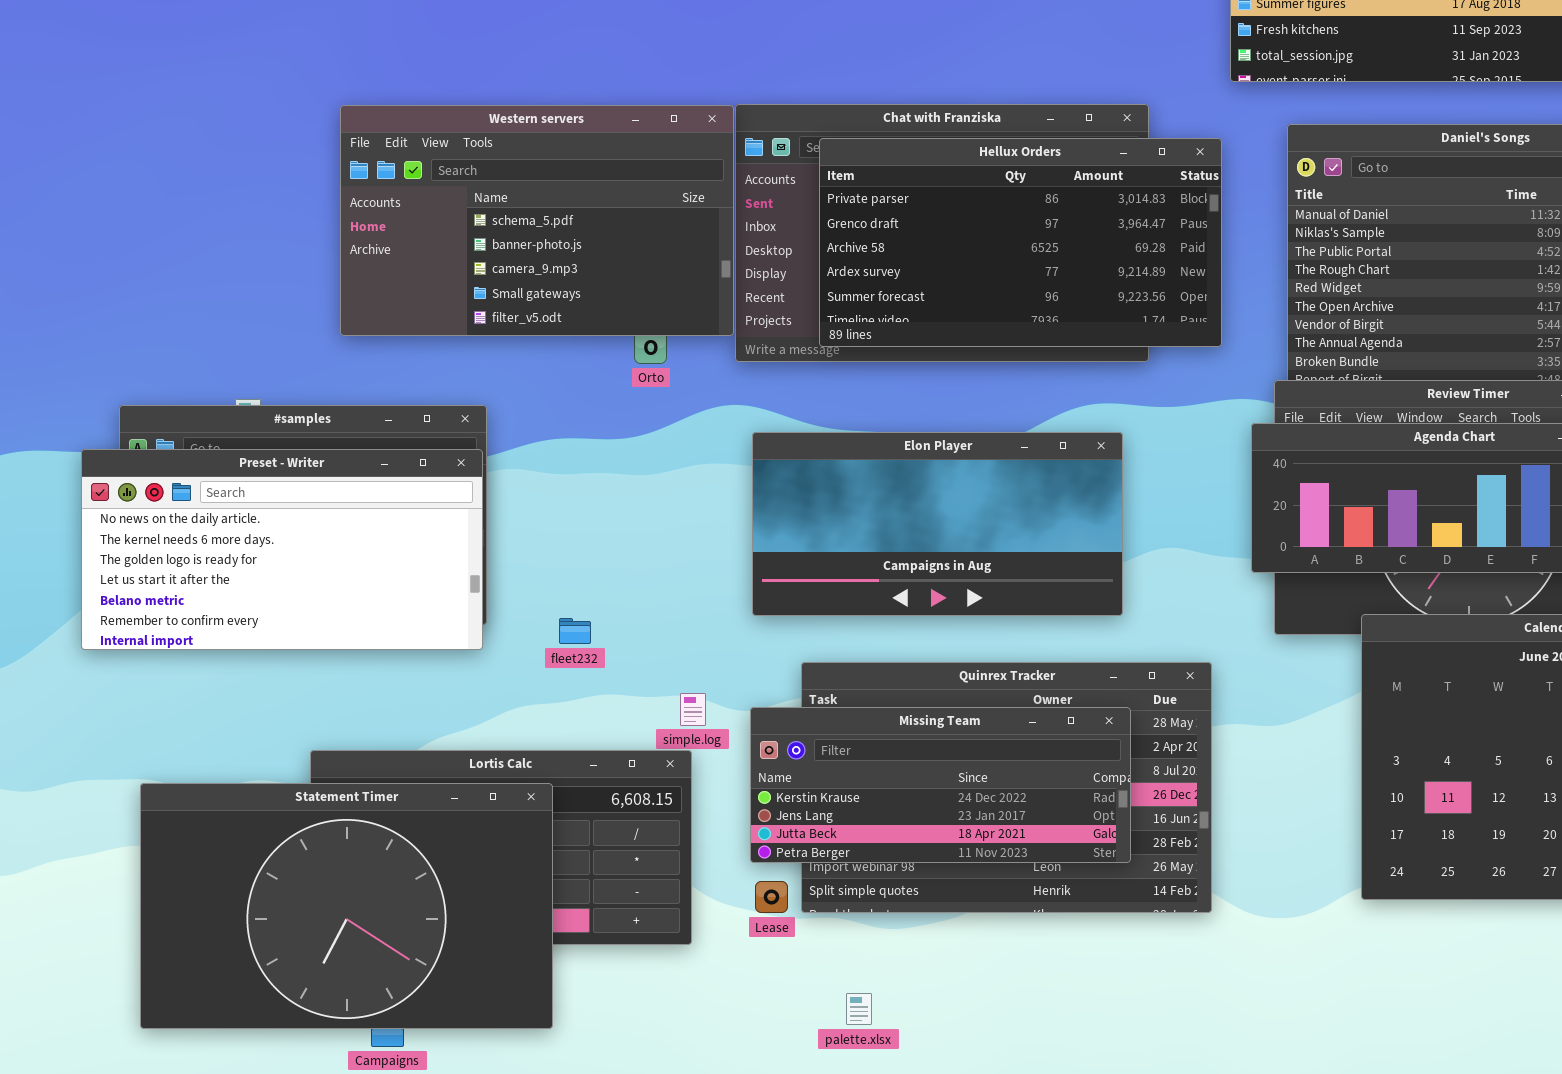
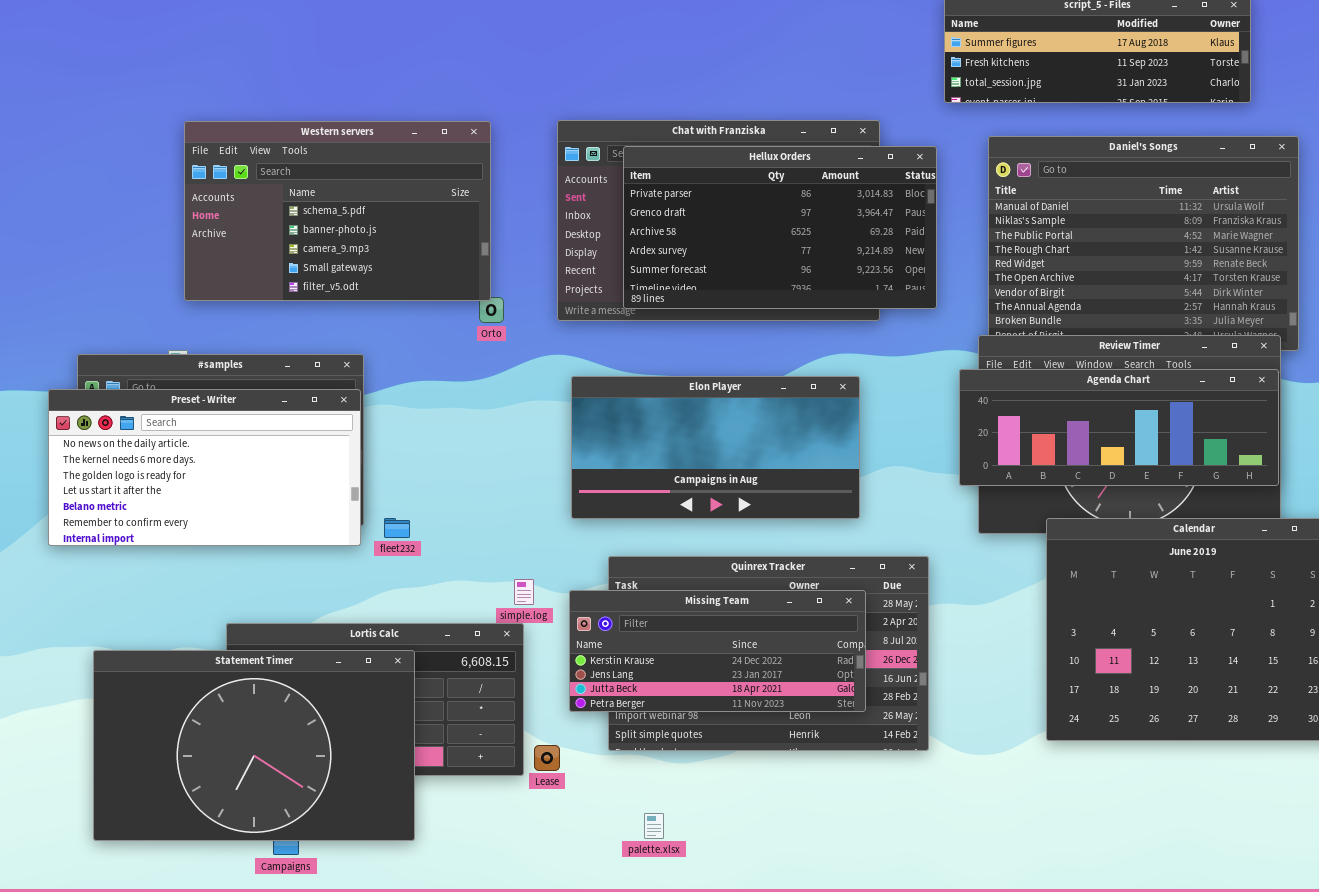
Western servers: [340,105,734,336] -> [184,121,491,301], moved
fleet232: [559,618,591,644] -> [384,518,410,538], moved
Lease: [755,881,788,913] -> [534,745,560,771], moved

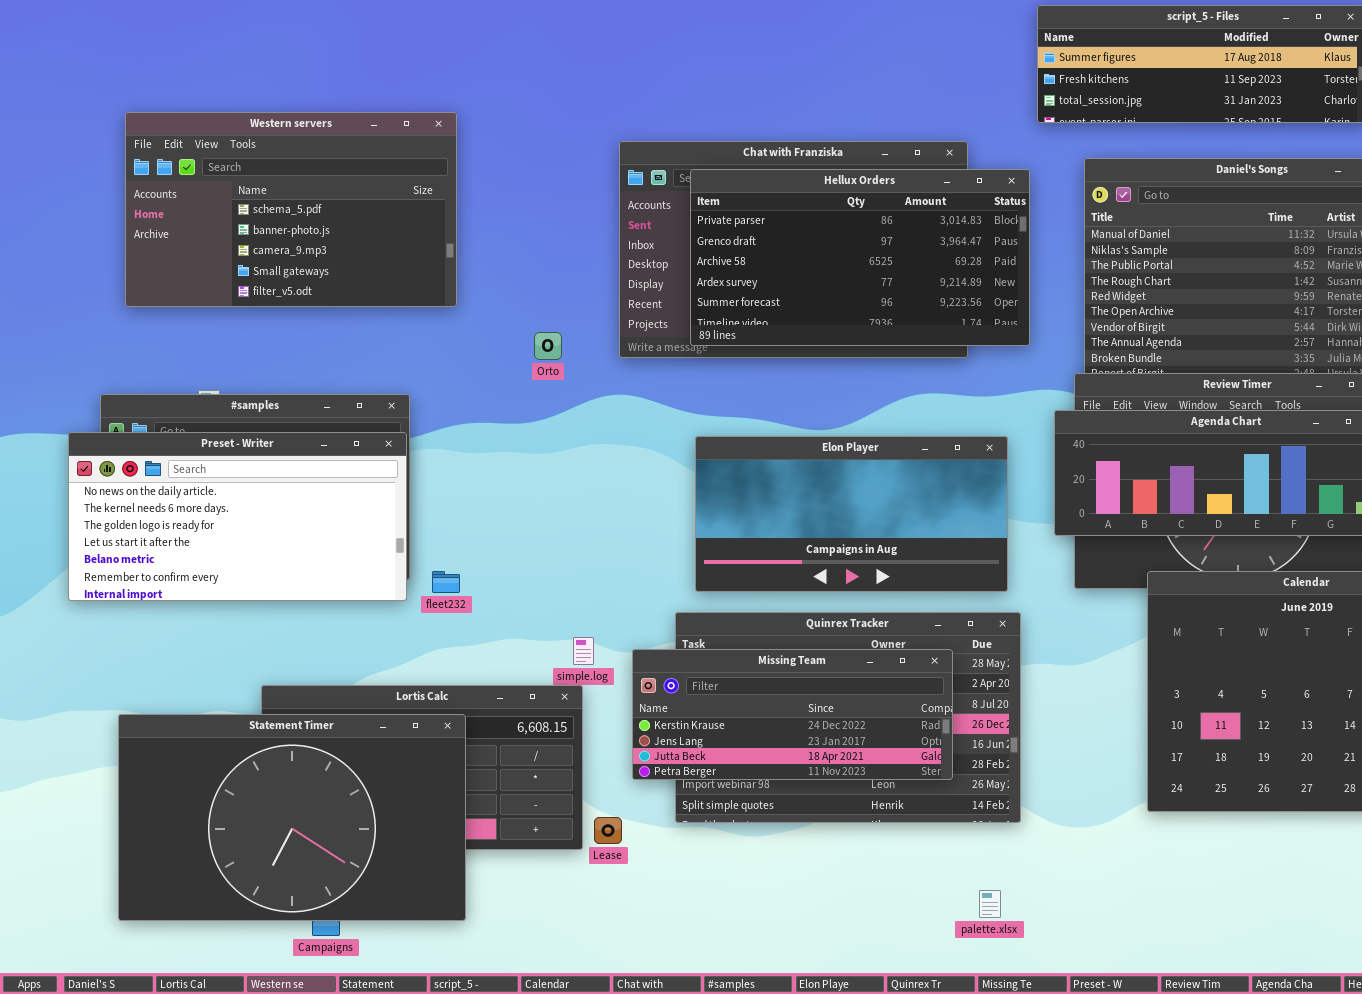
Western servers: [184,121,491,301] -> [125,112,457,307], moved
Elon Player: [571,376,860,519] -> [695,436,1008,592], moved
palette.xlsx: [644,813,664,839] -> [979,890,1001,918], moved

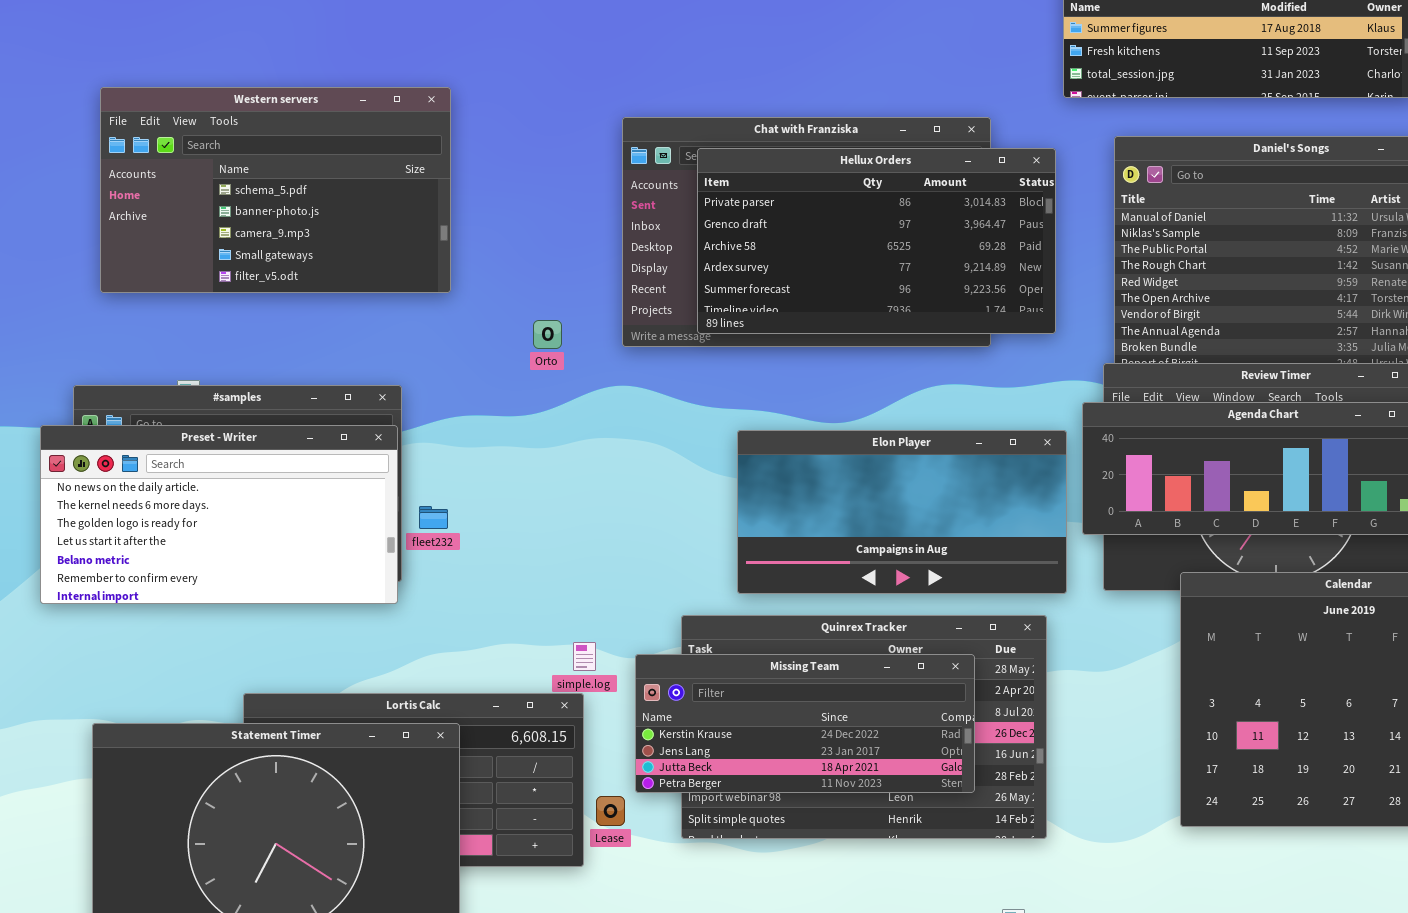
Elon Player: [695,436,1008,592] -> [737,430,1067,594], moved
fleet232: [432,571,460,593] -> [419,506,448,529], moved
Lease: [594,817,622,844] -> [596,796,625,826], moved

